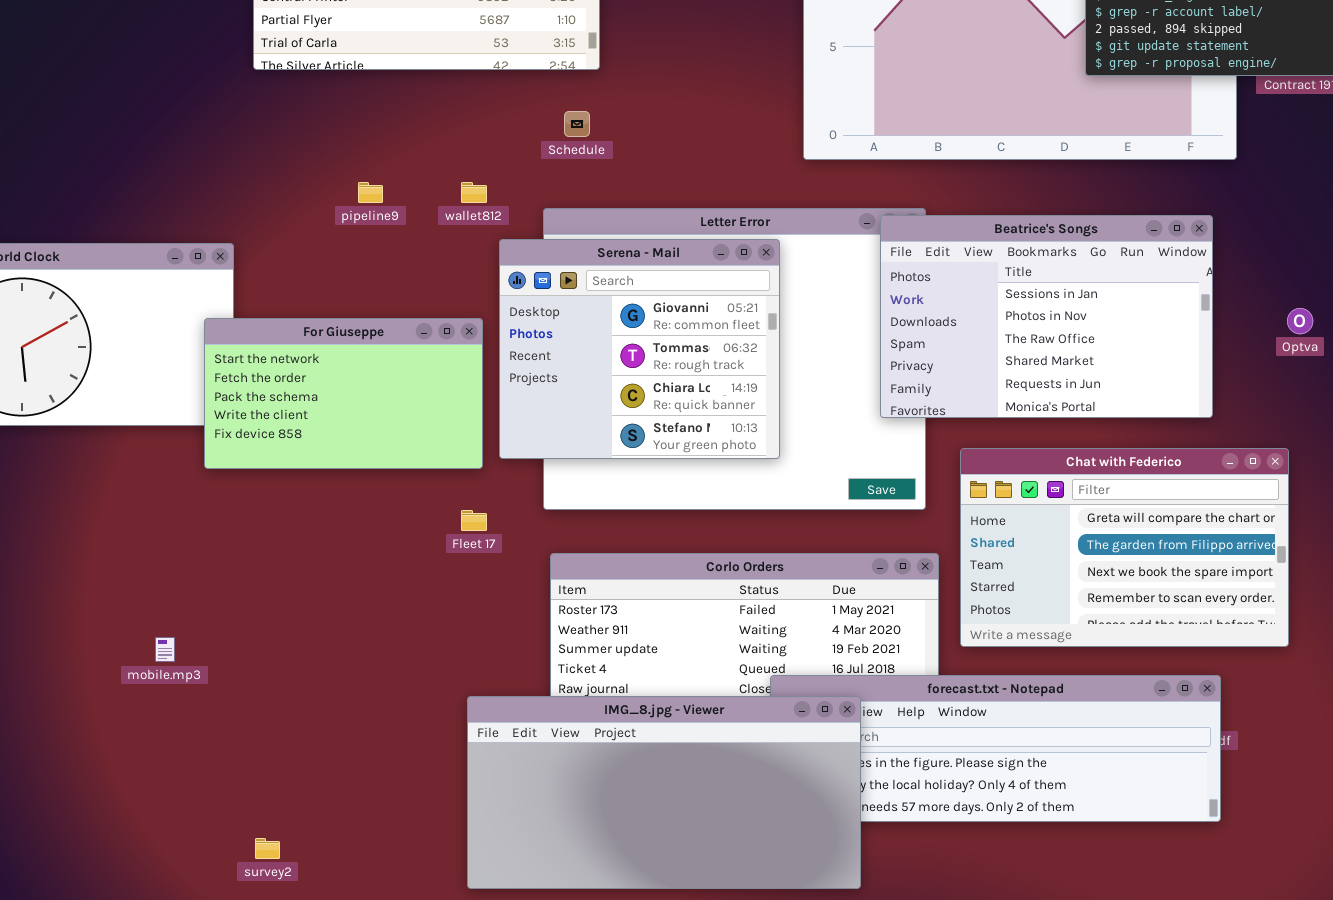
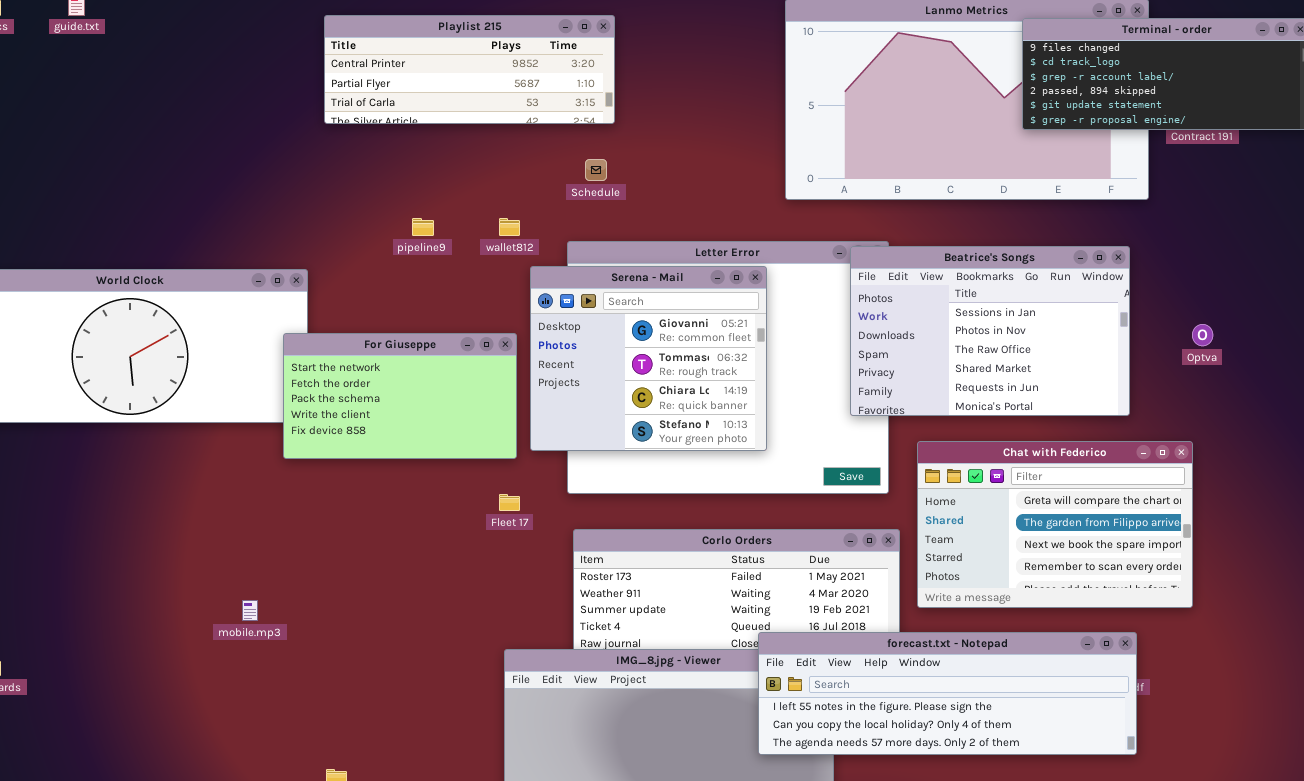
forecast.txt - Notepad: [770,675,1221,822] -> [758,632,1137,755], raised

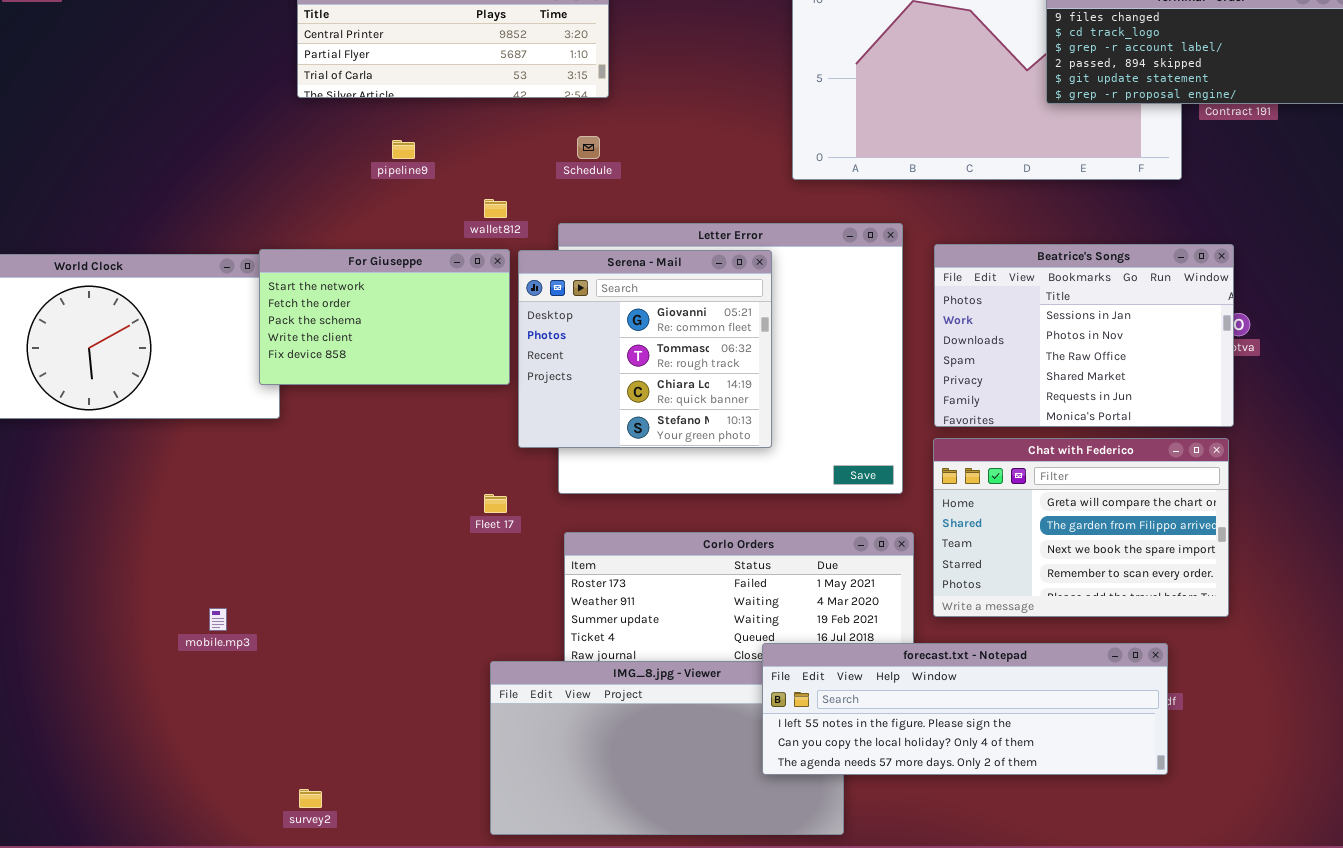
pipeline9: [412,218,434,236] -> [392,140,415,159], moved
Beatrice's Songs: [850,246,1130,416] -> [934,244,1234,427], moved
For Giuseppe: [283,333,517,459] -> [259,249,510,385], moved

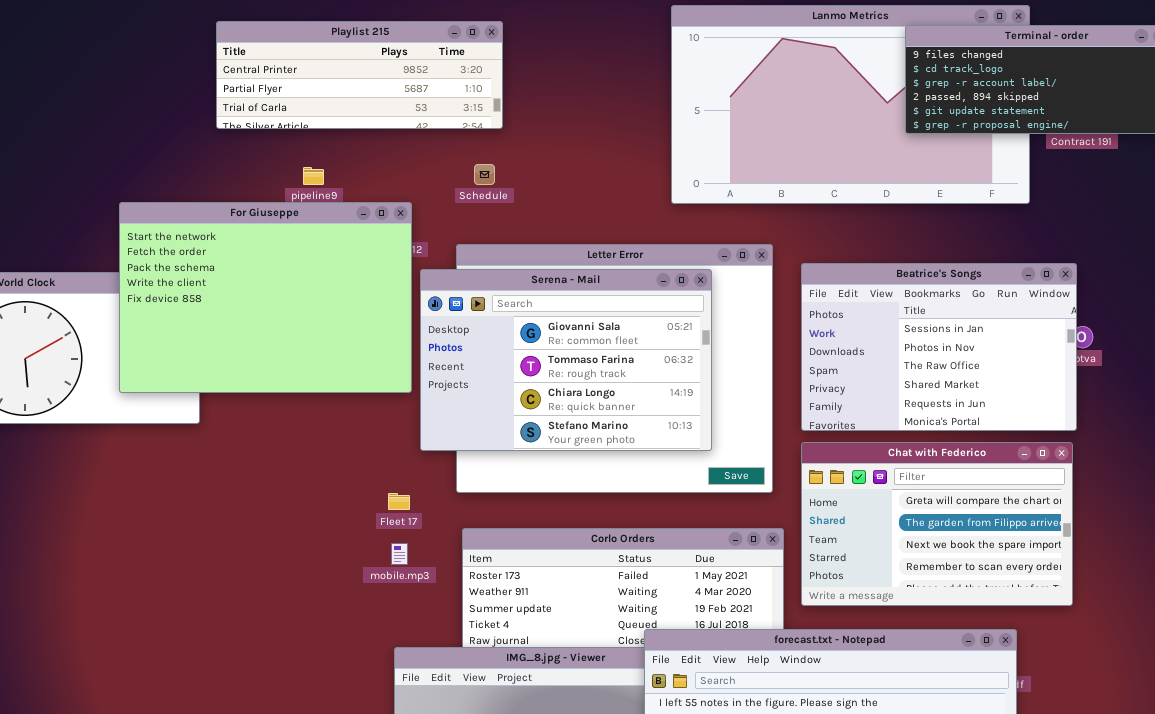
For Giuseppe: [259,249,510,385] -> [119,202,412,393], resized
Serena - Mail: [518,250,772,448] -> [420,269,712,451], resized
mobile.mp3: [209,608,227,631] -> [391,543,408,565], moved

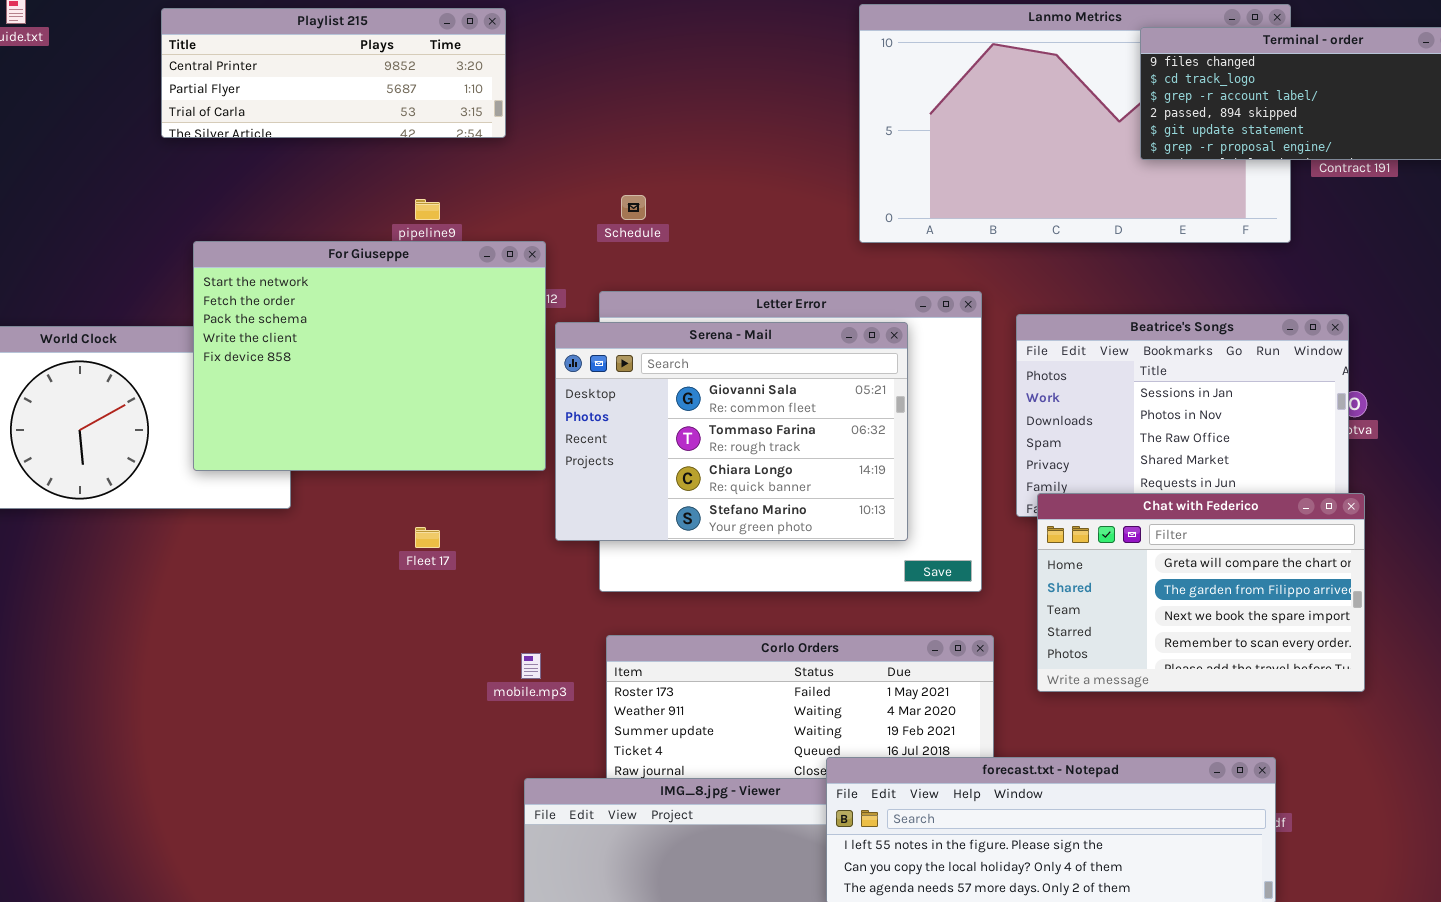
Playlist 215: [216,21,503,129] -> [161,8,506,138], moved
Chat with Federico: [801,442,1073,606] -> [1037,493,1365,692], moved
Fleet 17: [388,493,410,510] -> [415,527,440,548], moved

